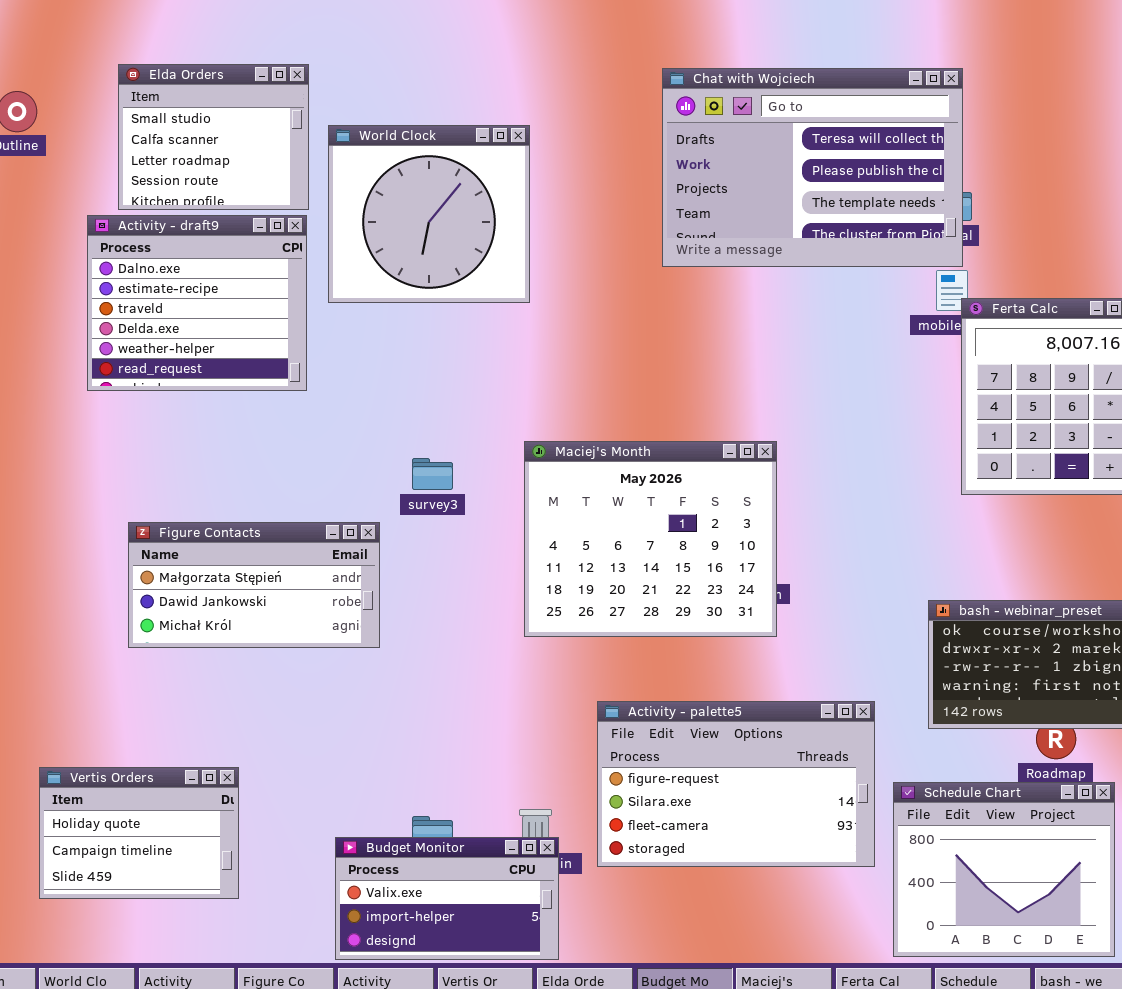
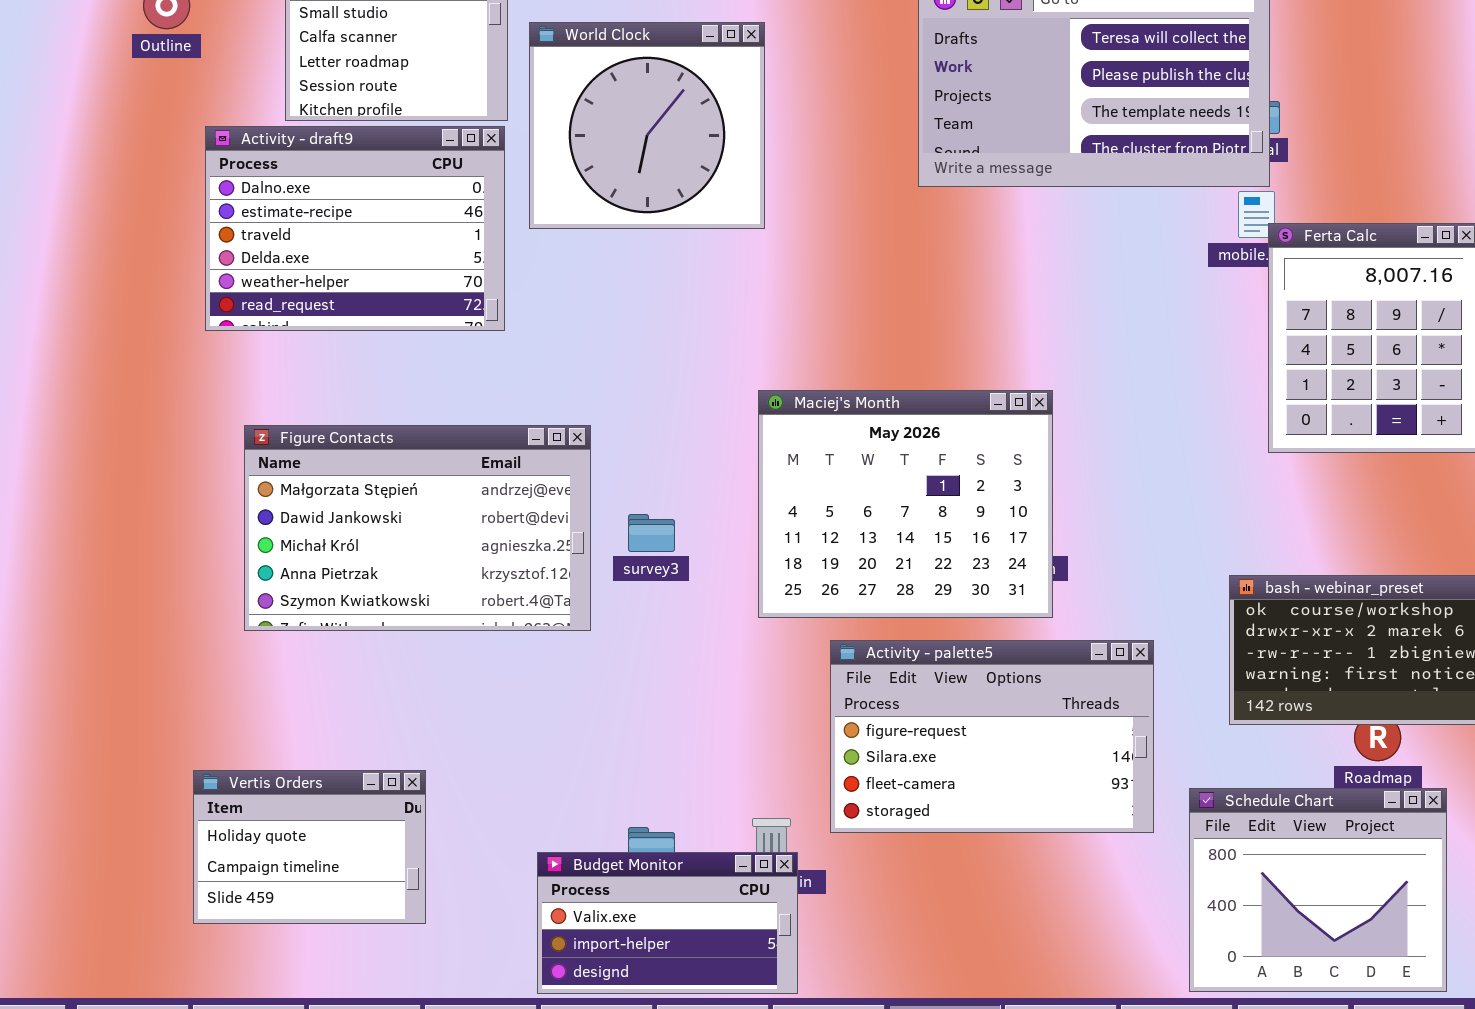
Activity - draft9: [87,215,307,391] -> [205,126,505,331], resized
survey3: [412,458,453,490] -> [628,514,675,552], moved
Figure Contacts: [128,522,380,648] -> [244,425,591,631], resized
Activity - palette5: [597,701,875,867] -> [830,640,1154,833], moved

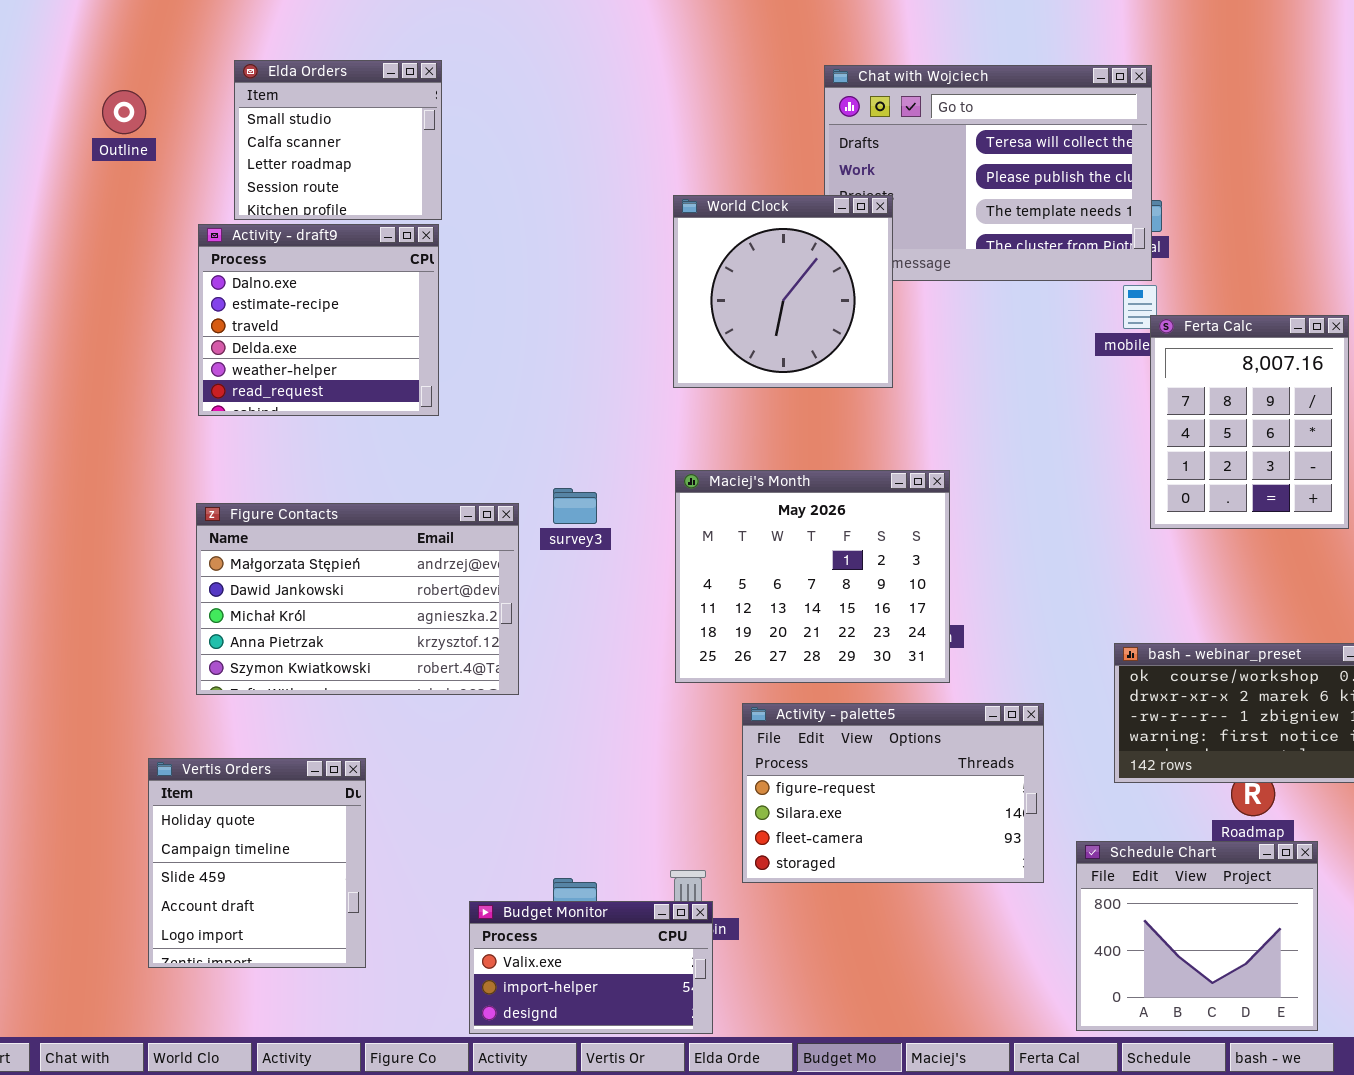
World Clock: [529,22,765,229] -> [673,195,893,388], moved
Activity - draft9: [205,126,505,331] -> [198,224,439,416], resized
survey3: [628,514,675,552] -> [553,488,597,524], moved
Vertis Orders: [193,770,426,924] -> [148,758,366,968], resized

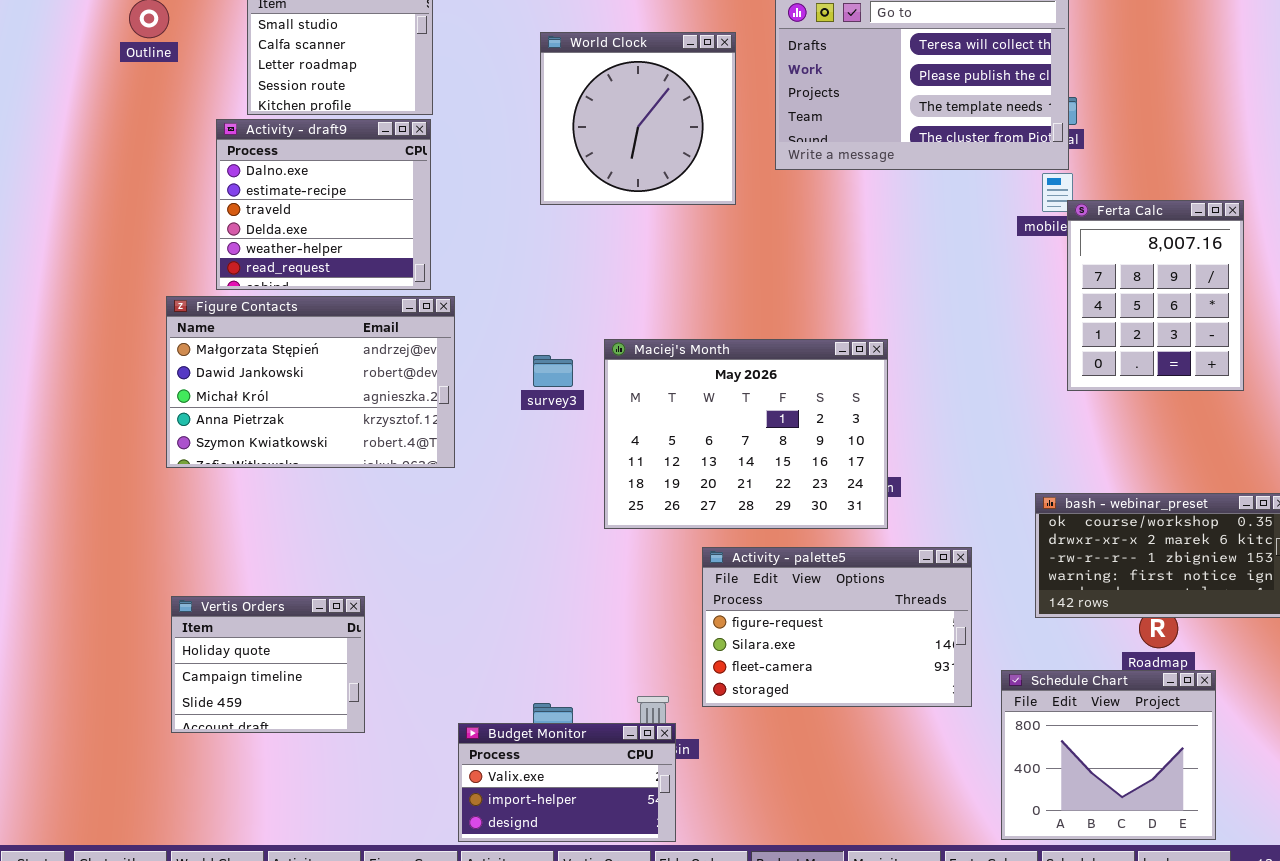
World Clock: [673,195,893,388] -> [540,32,736,205], moved
Maciej's Month: [675,470,950,683] -> [604,339,888,529], resized
Figure Contacts: [196,503,519,695] -> [166,296,455,468], moved
Vertis Orders: [148,758,366,968] -> [171,596,365,733], resized

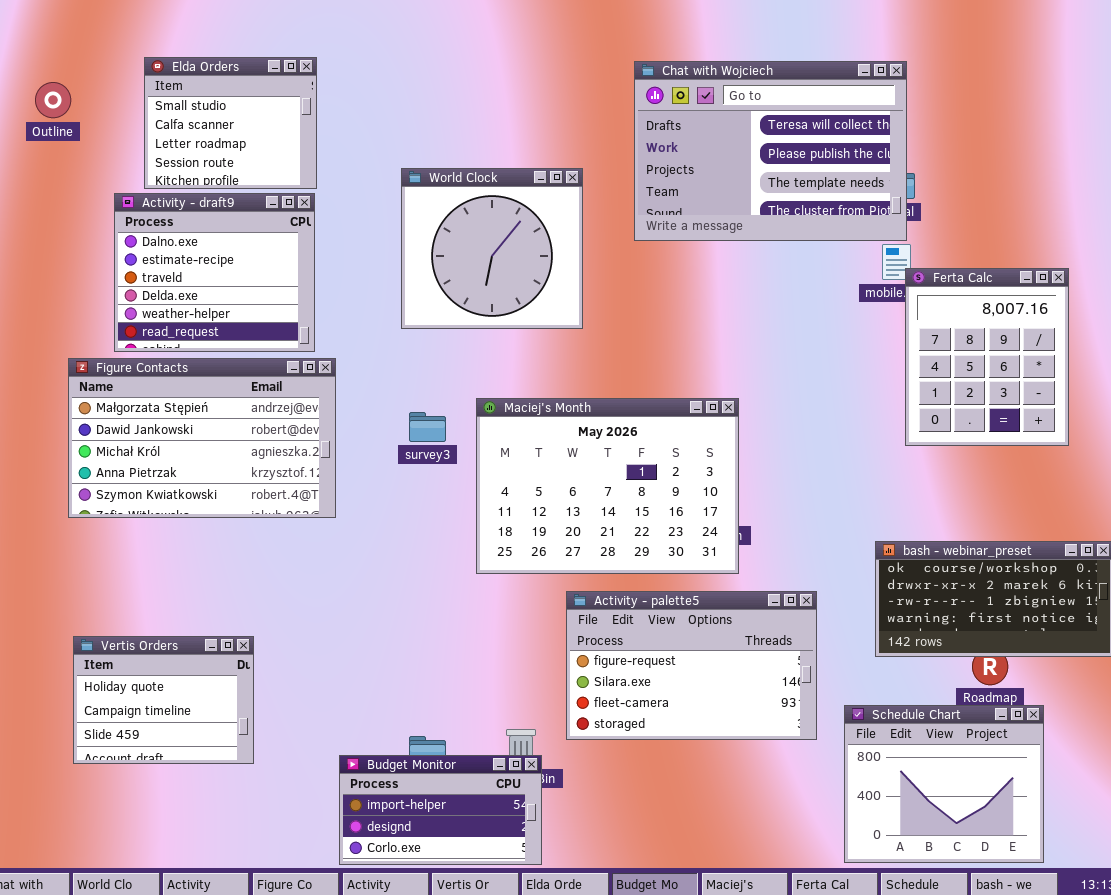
World Clock: [540,32,736,205] -> [401,168,583,329], moved
Budget Monitor: [458,723,676,842] -> [339,755,542,865], scrolled down 1 row

